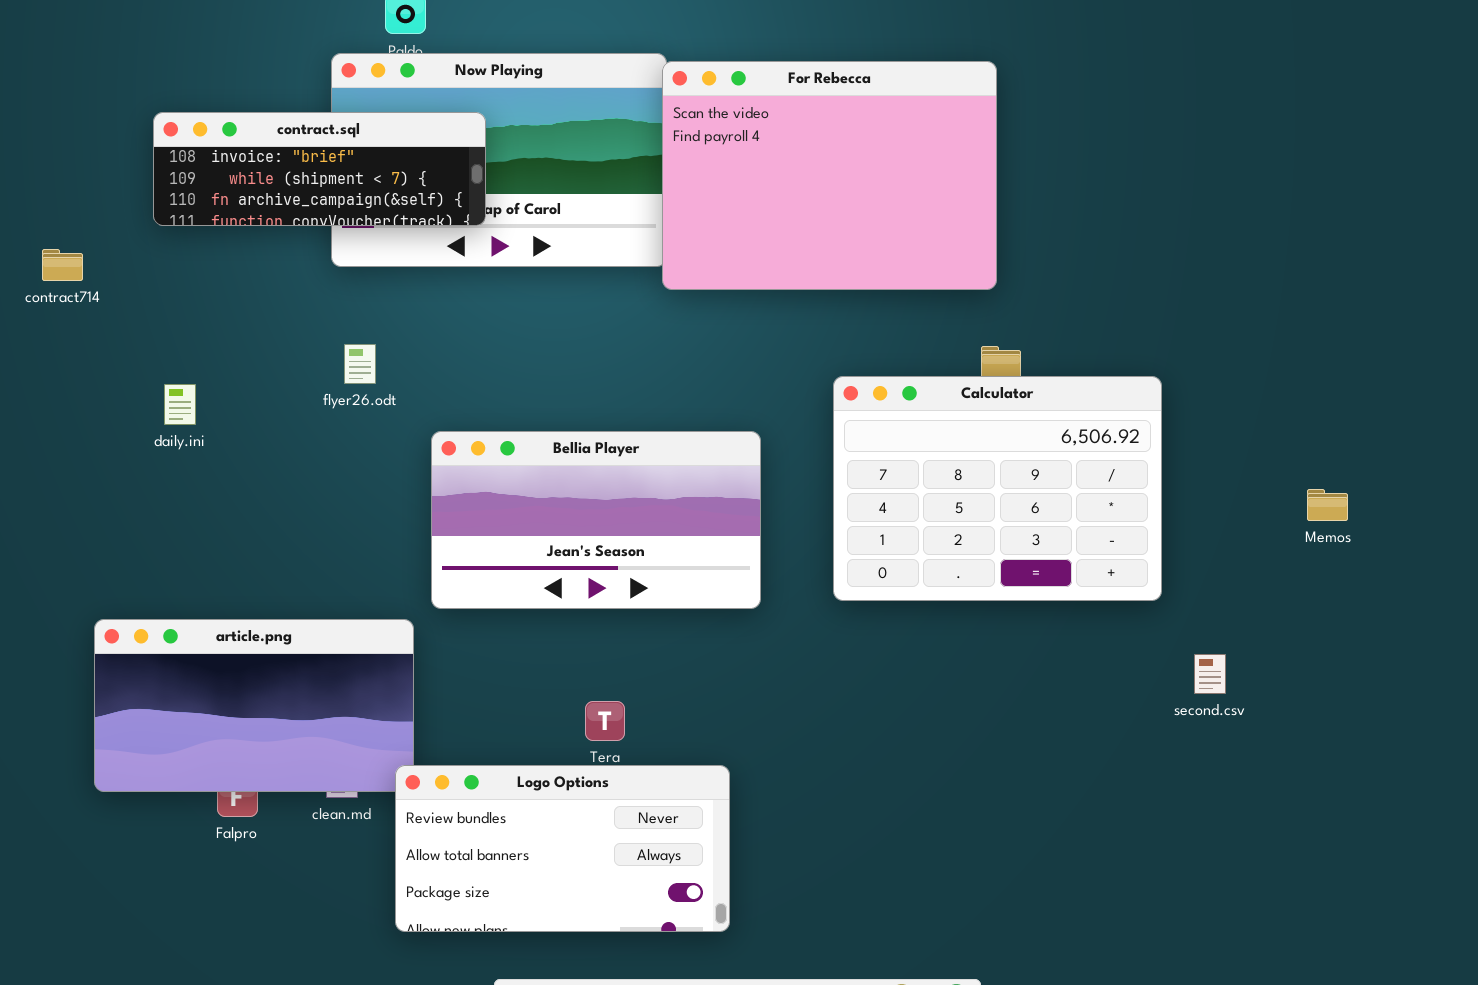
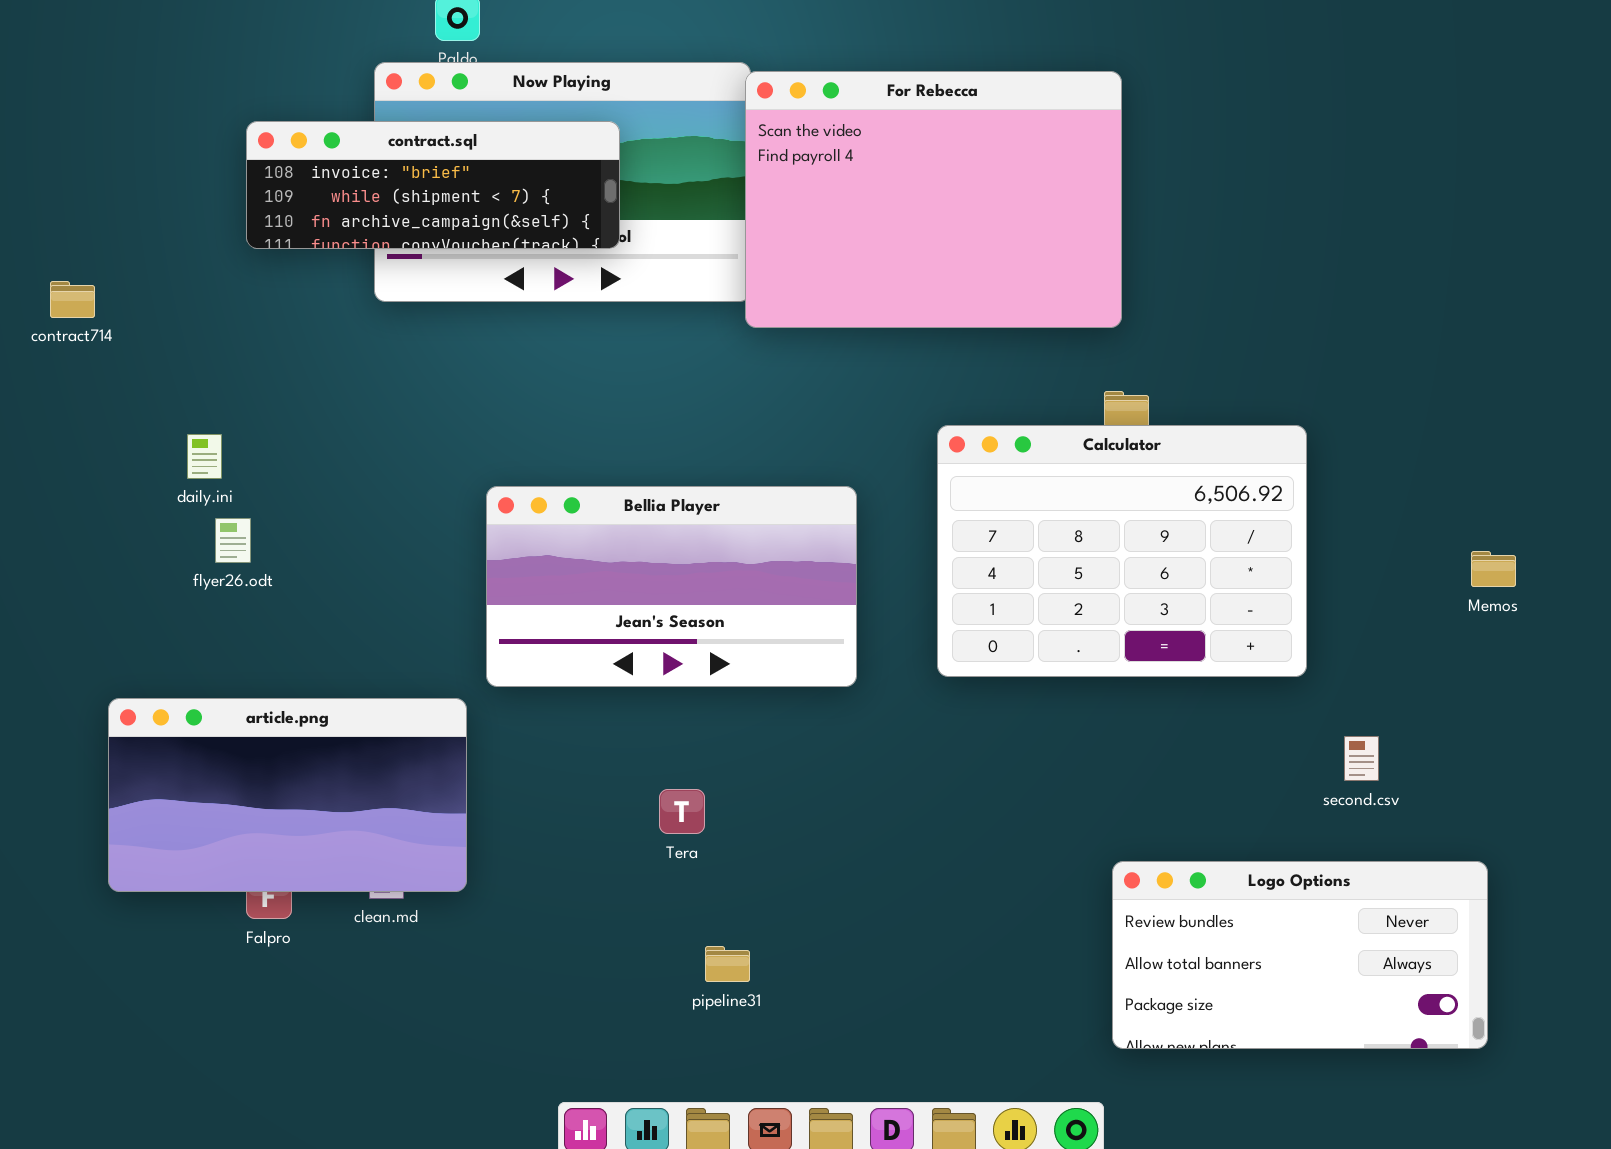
contract.sql: [153,112,486,226] -> [246,121,620,249], moved
flyer26.odt: [344,344,376,384] -> [215,518,251,563], moved
Logo Options: [395,765,730,932] -> [1112,861,1488,1049], moved

